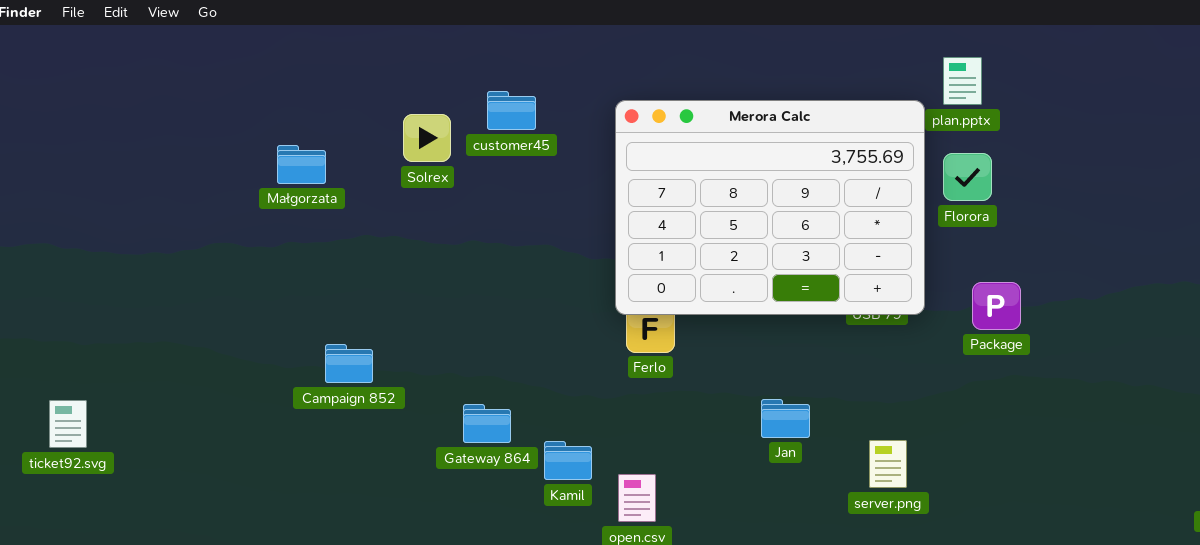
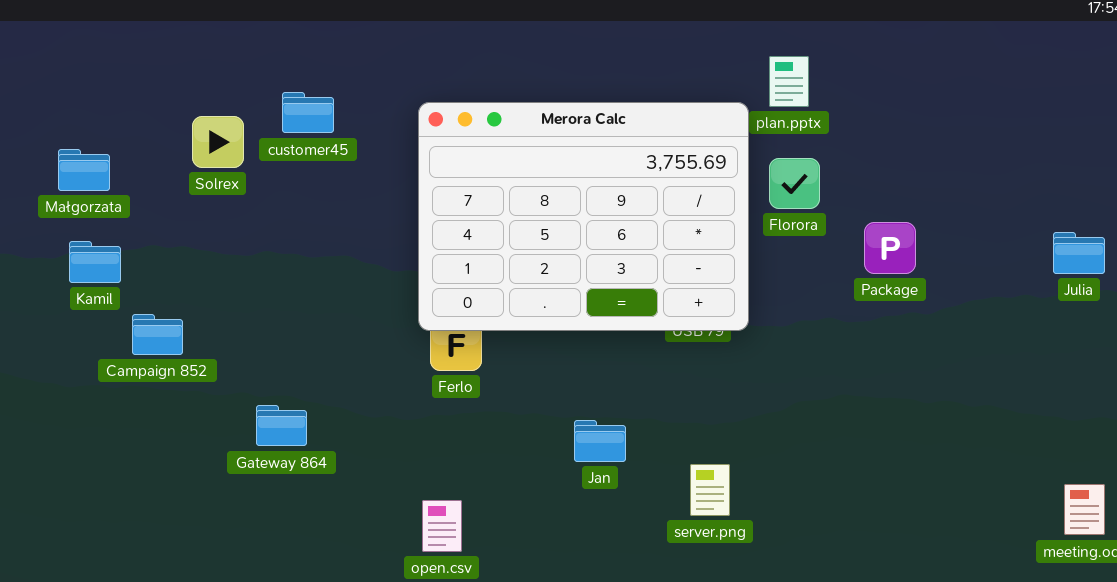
Package: [972,282,1021,330] -> [864,222,916,274], moved
Campaign 852: [325,344,373,383] -> [132,314,183,355], moved
Gateway 864: [463,404,511,443] -> [256,405,307,446], moved
Kamil: [544,441,592,480] -> [69,241,121,283], moved

